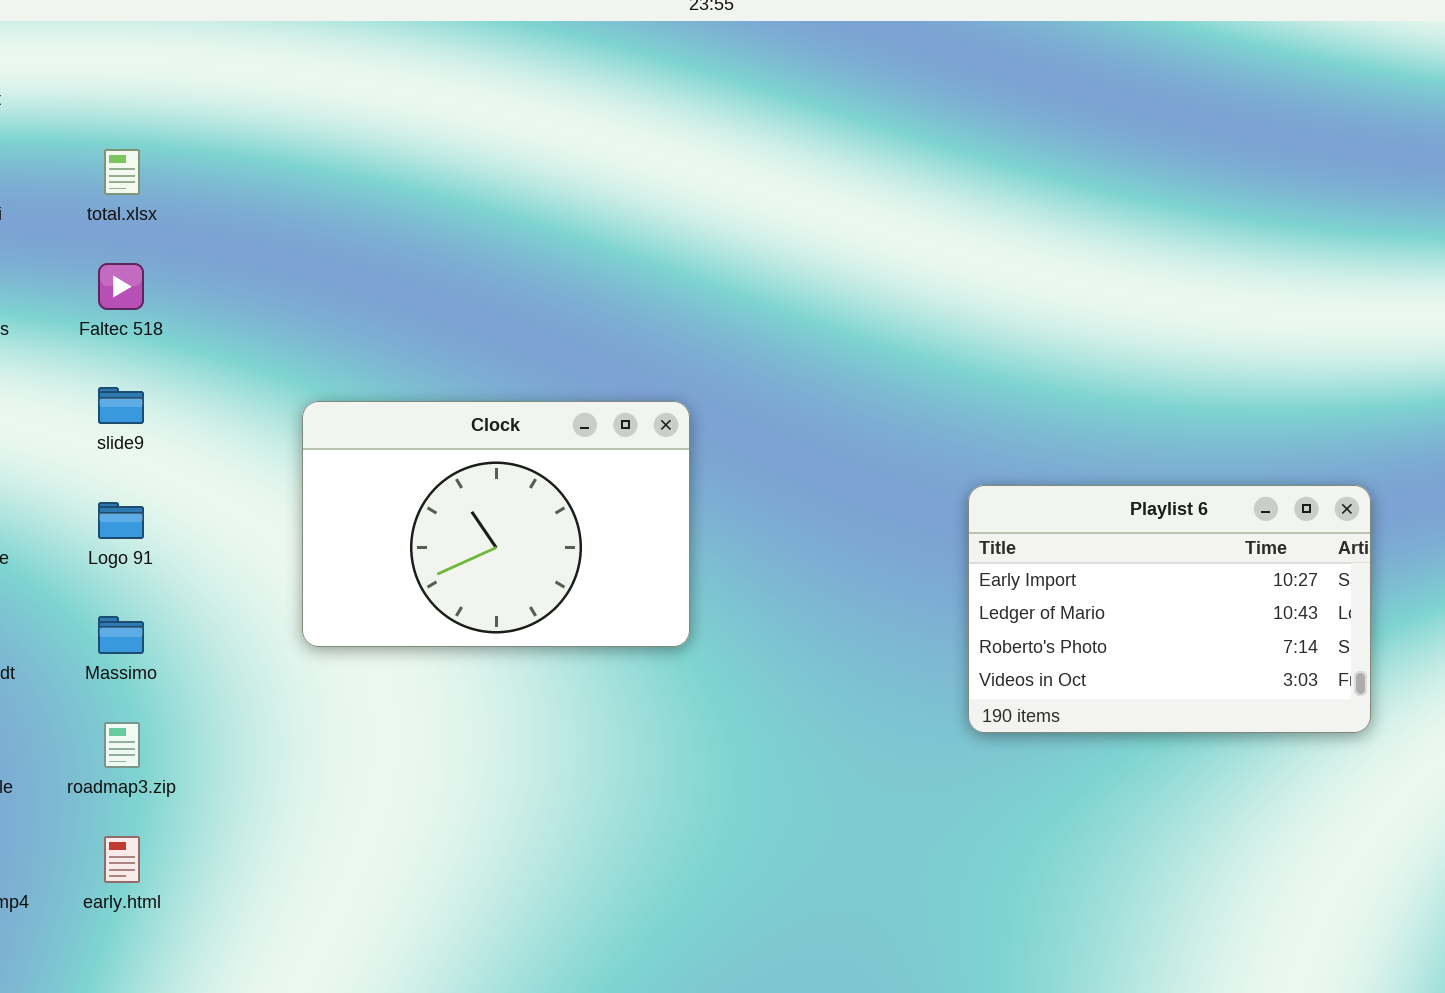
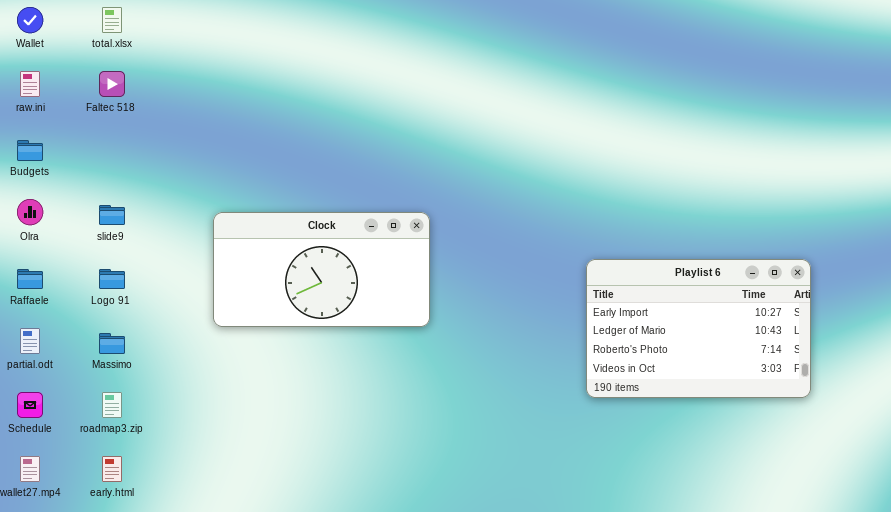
total.xlsx: [104,149,140,195] -> [102,7,122,33], moved
Faltec 518: [98,263,144,310] -> [99,71,125,97], moved
Clock: [302,401,690,647] -> [213,212,430,327], resized

